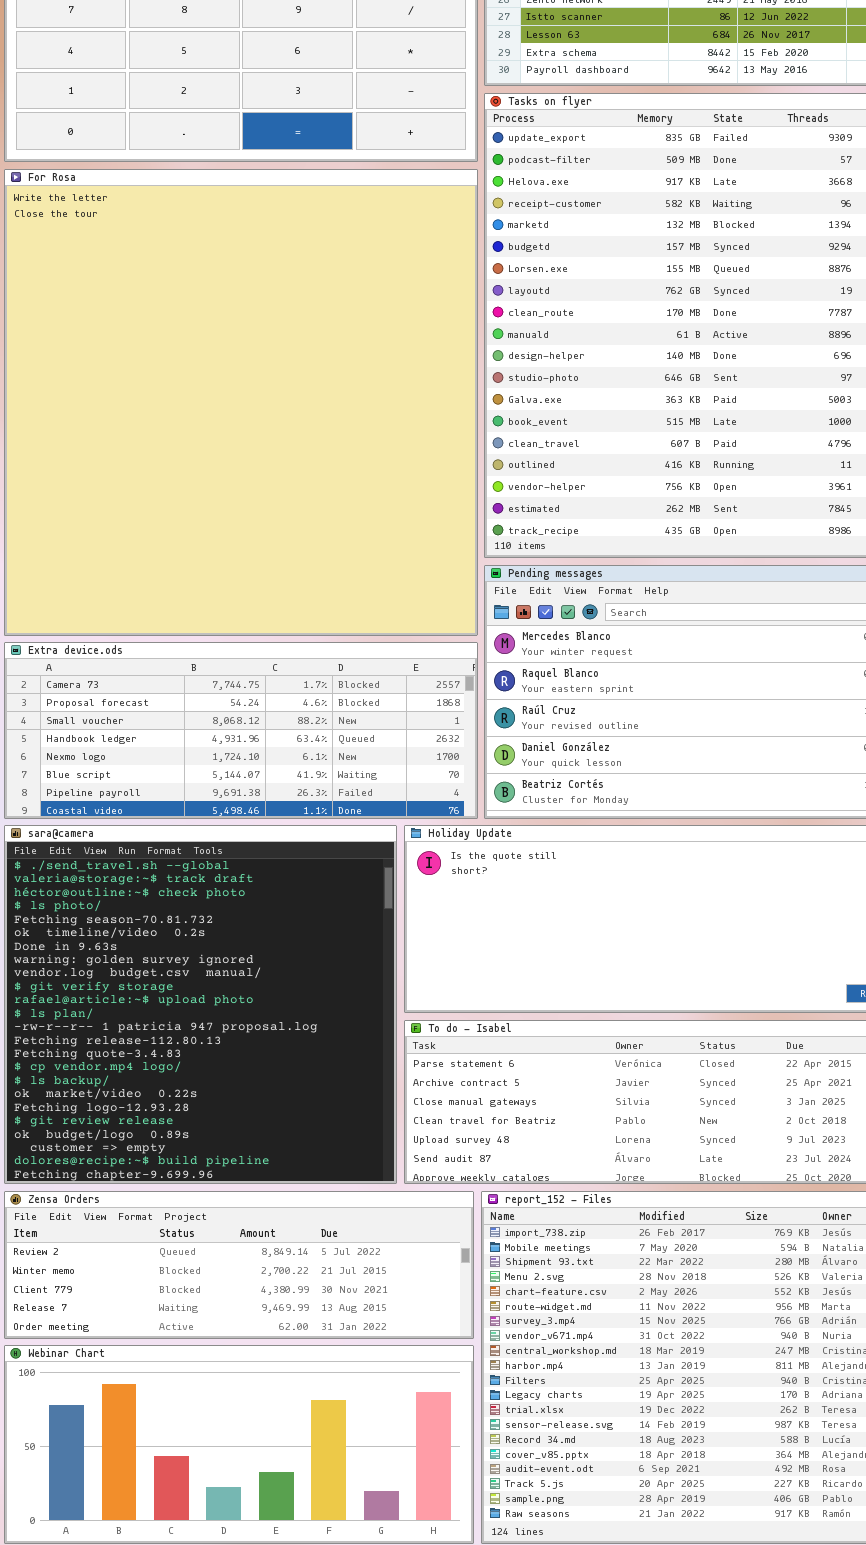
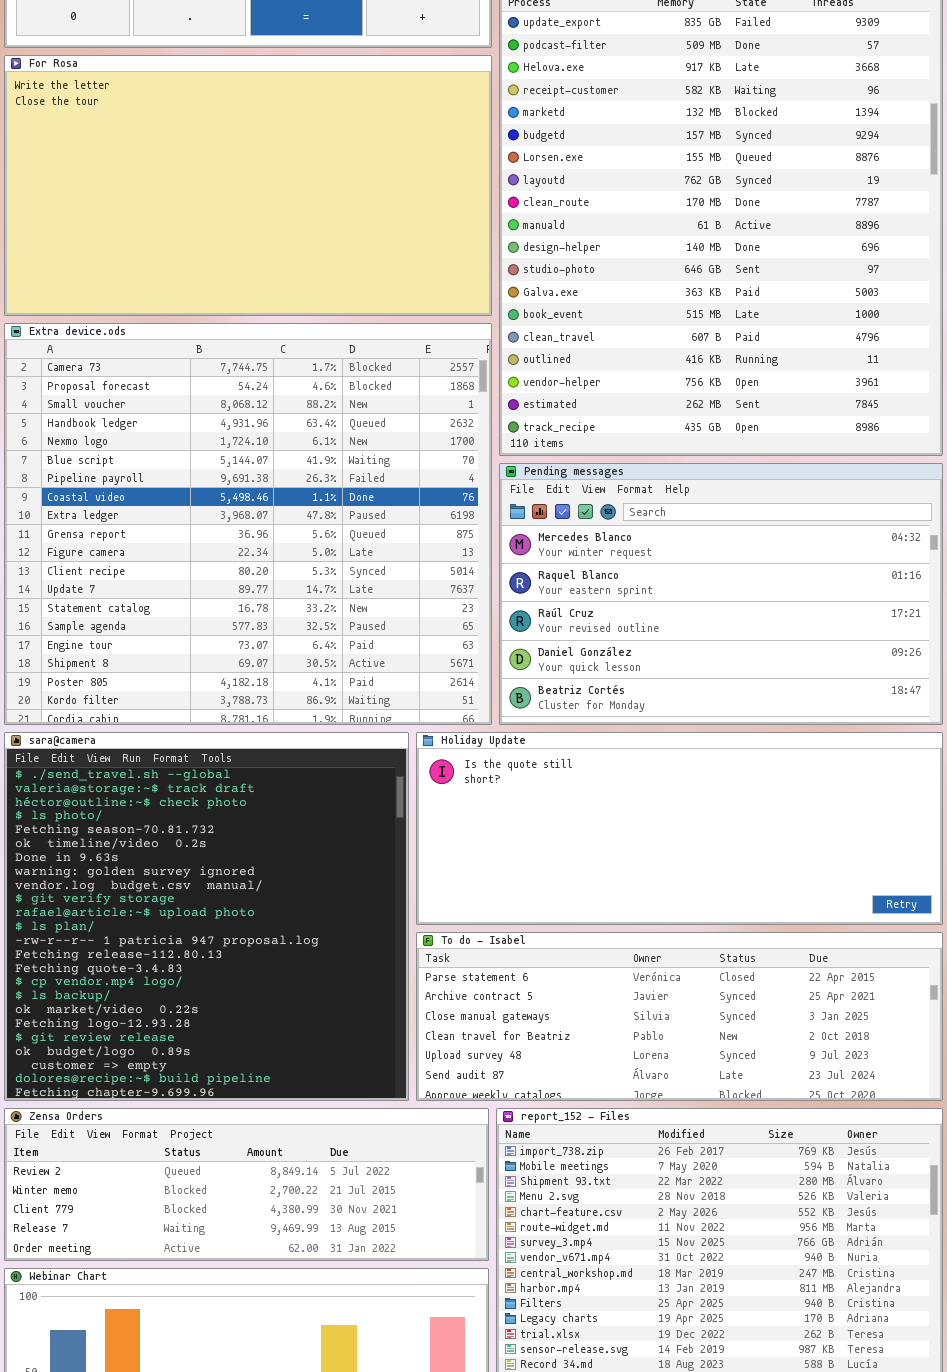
For Rosa: [4,169,478,636] -> [4,55,492,316], resized
Extra device.ods: [4,642,478,819] -> [4,323,492,725], resized

